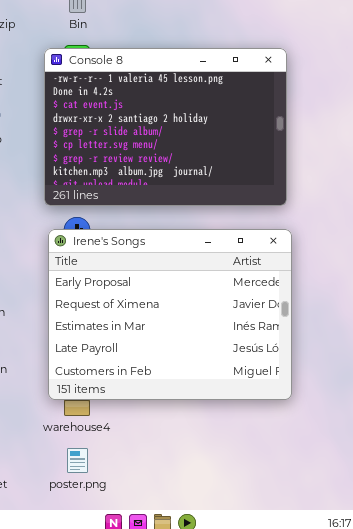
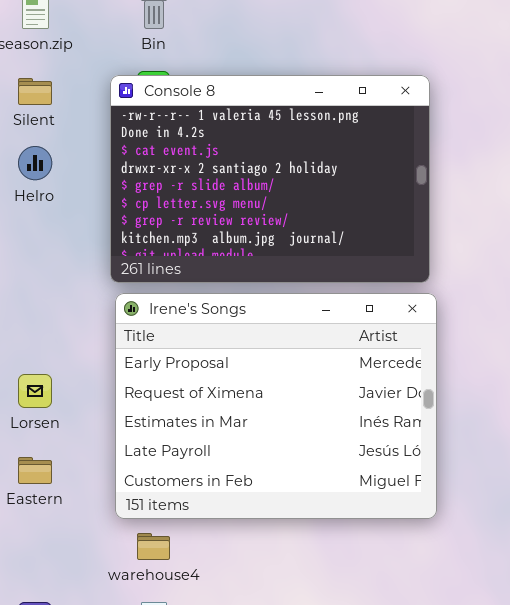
Irene's Songs: [48,229,292,400] -> [115,293,437,519], moved

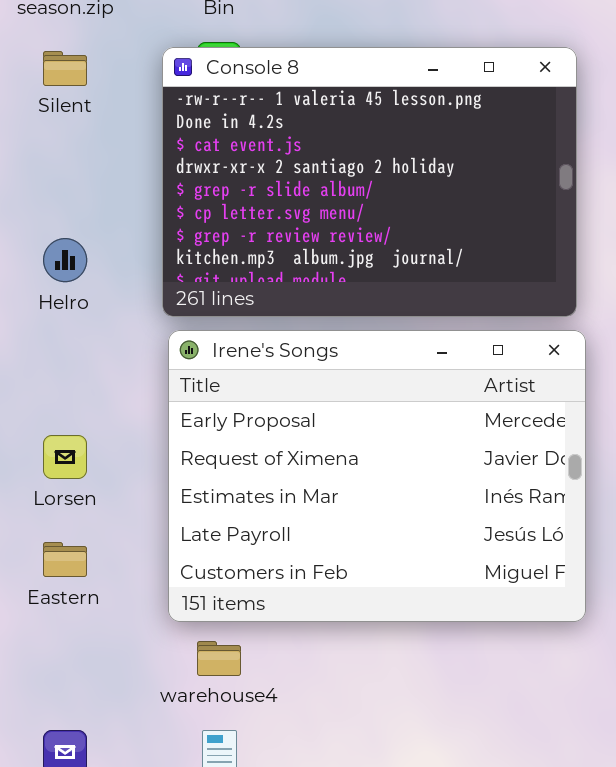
Helro: [18,146,52,180] -> [43,238,87,282], moved

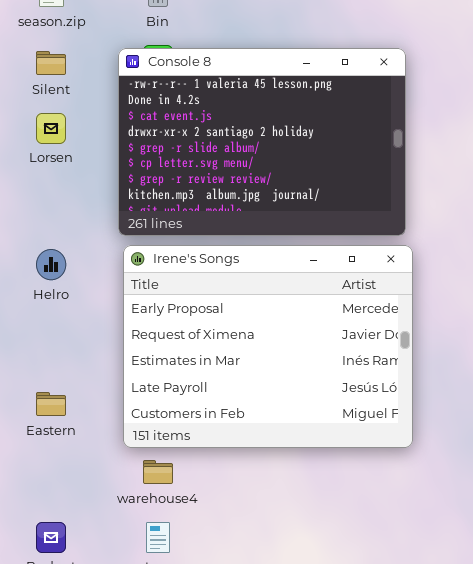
Helro: [43,238,87,282] -> [36,249,66,280], moved
Lorsen: [43,435,87,479] -> [36,113,66,144], moved

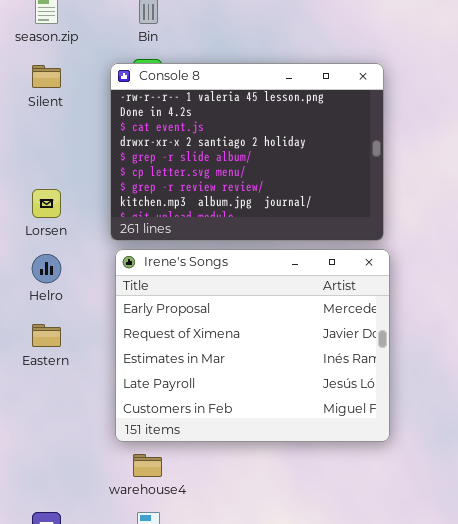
Lorsen: [36,113,66,144] -> [32,189,61,218], moved
Eastern: [36,392,66,416] -> [32,324,61,347], moved

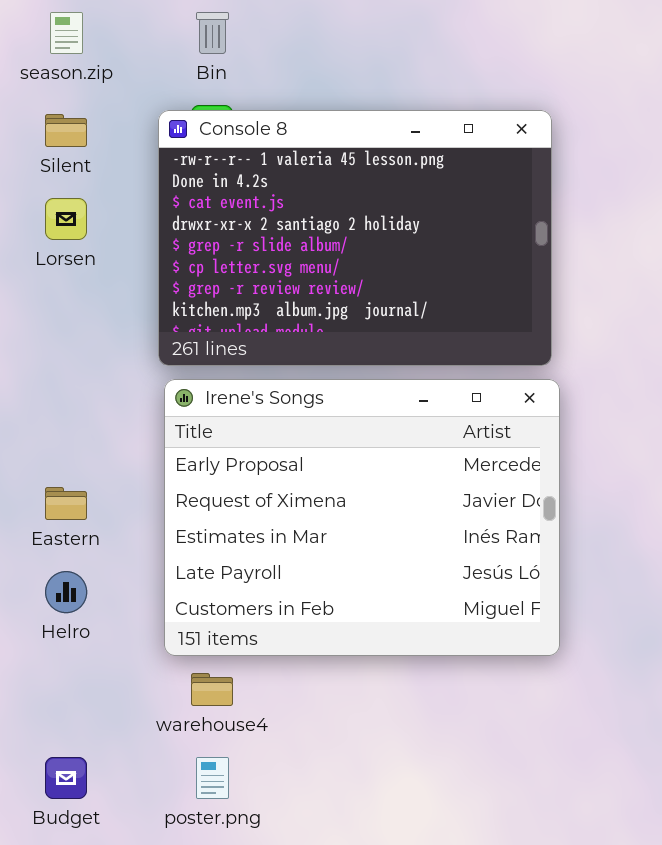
Lorsen: [32,189,61,218] -> [45,198,87,240], moved
Helro: [32,254,61,283] -> [45,571,87,613], moved

